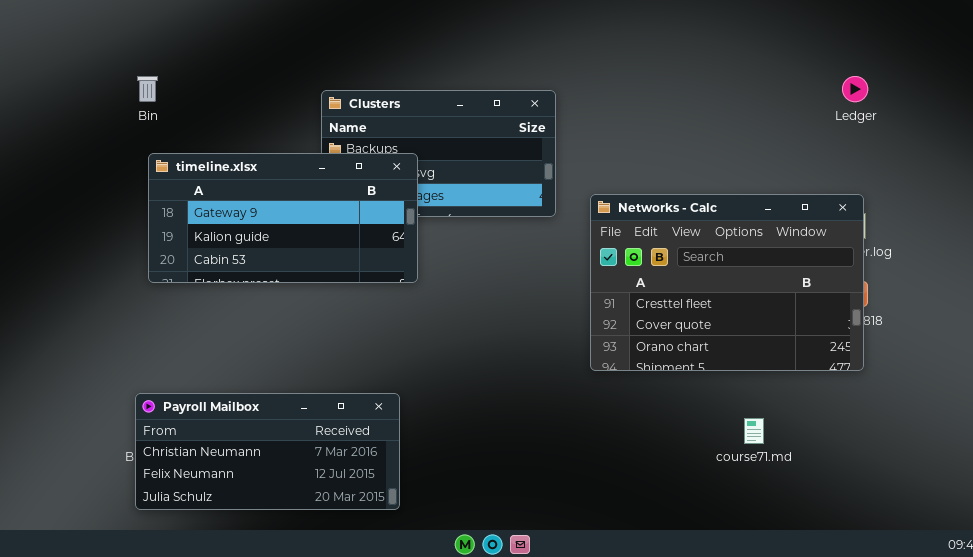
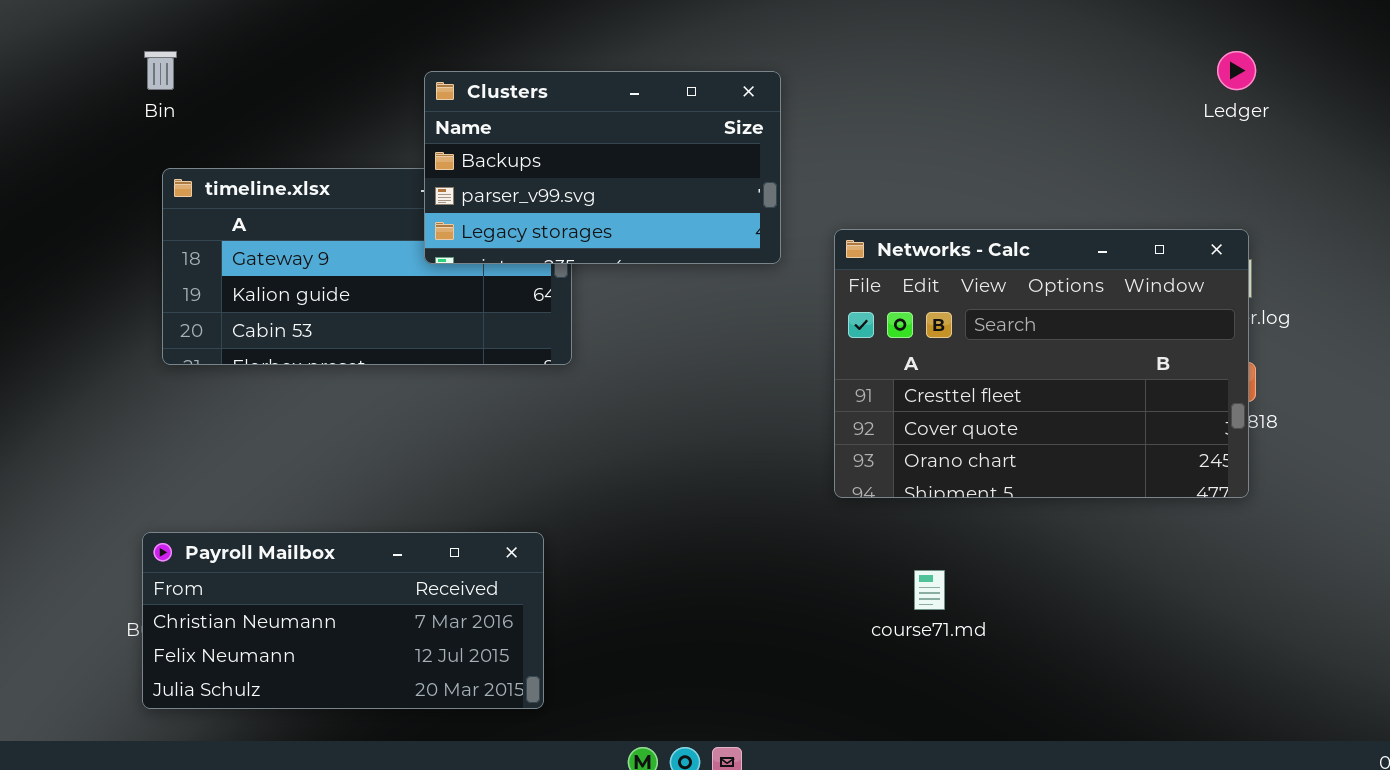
Clusters: [321,90,556,217] -> [424,71,781,264], raised
course71.md: [744,418,764,444] -> [914,570,945,610], moved

